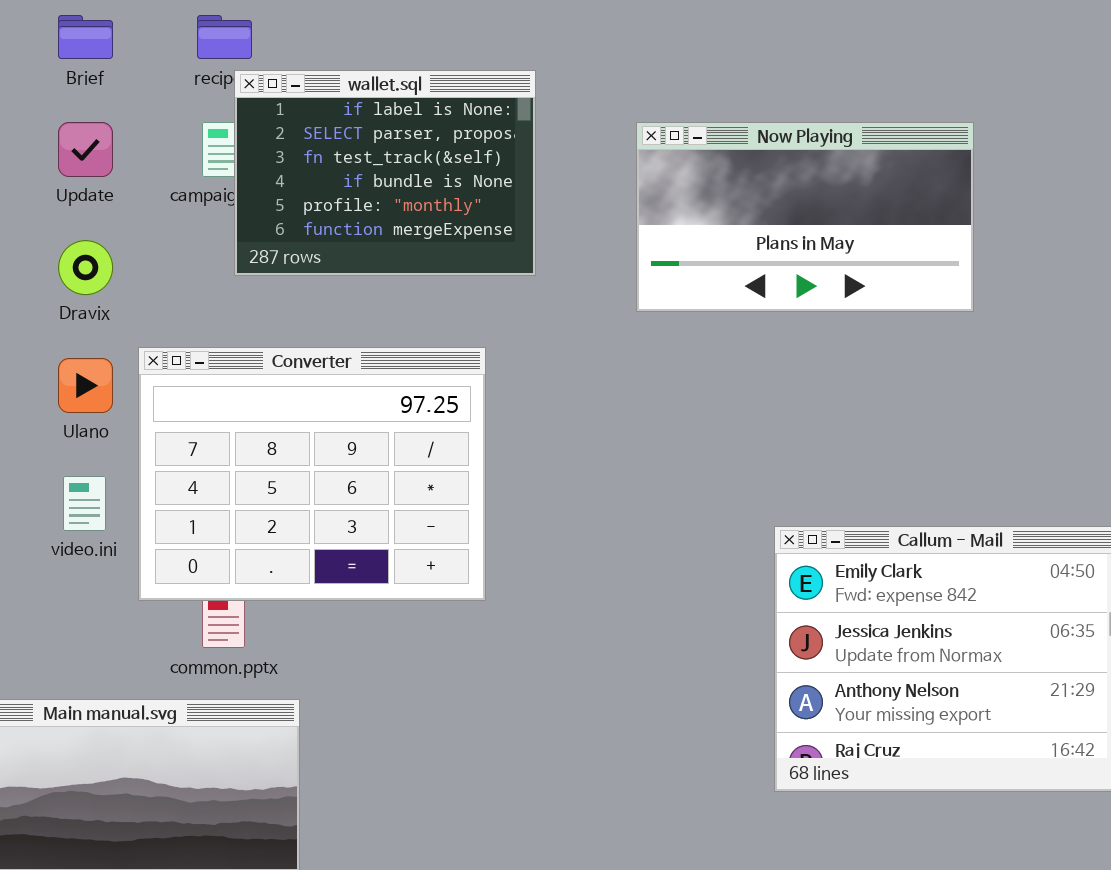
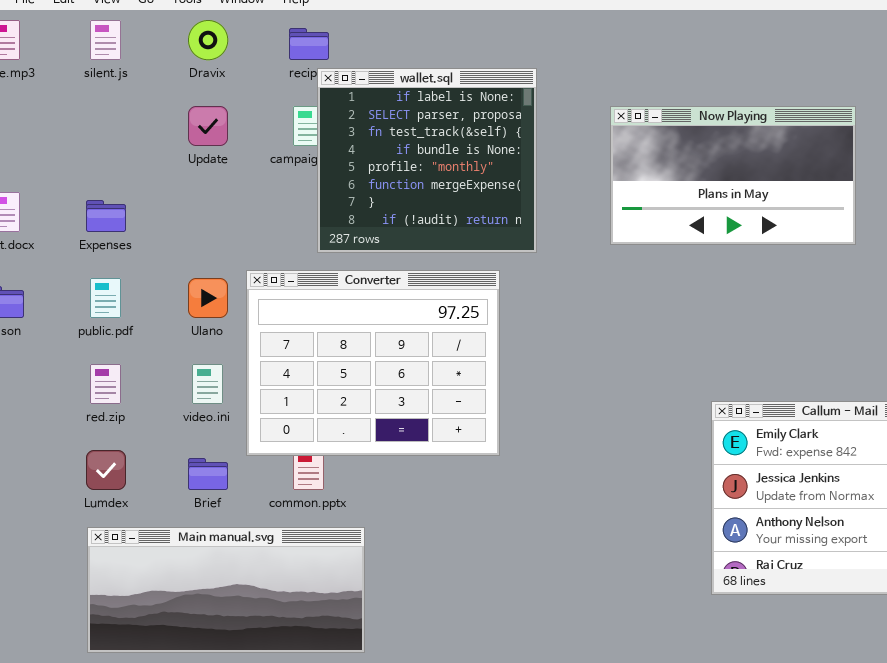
Brief: [58,15,113,59] -> [188,458,228,490], moved
wallet.sql: [234,70,536,276] -> [317,68,537,253], resized
Dravix: [58,240,113,295] -> [188,20,228,60], moved

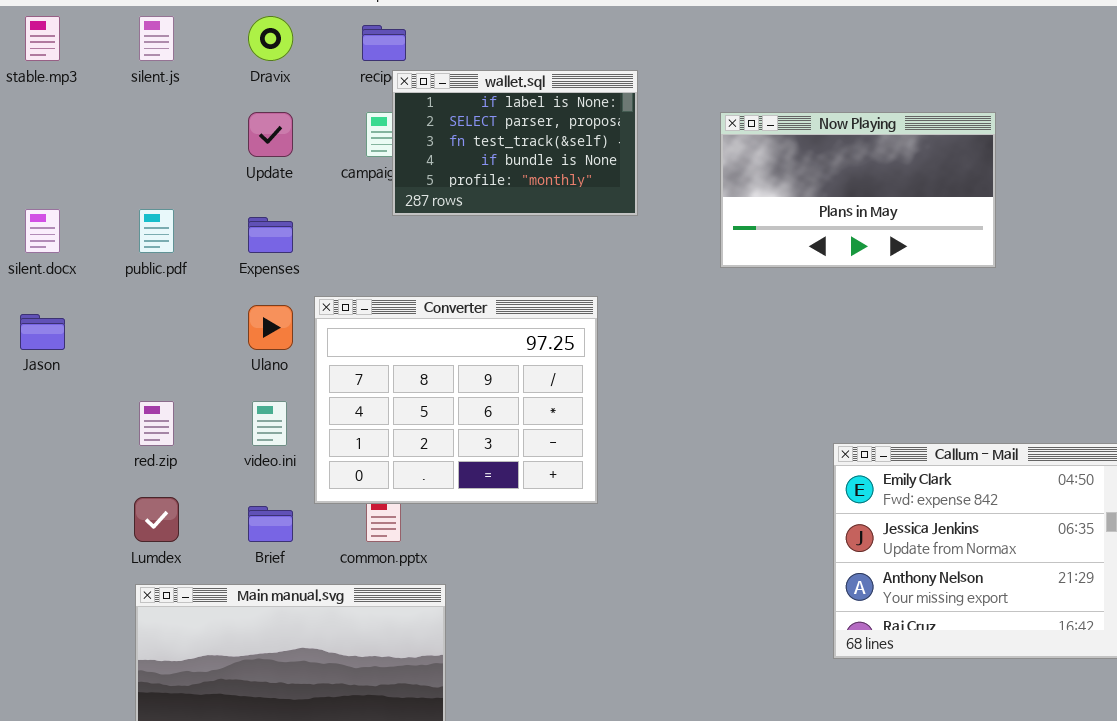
wallet.sql: [317,68,537,253] -> [392,70,638,216], resized
Expenses: [86,200,126,232] -> [248,217,293,253], moved
public.pdf: [90,278,121,318] -> [139,209,174,253], moved

